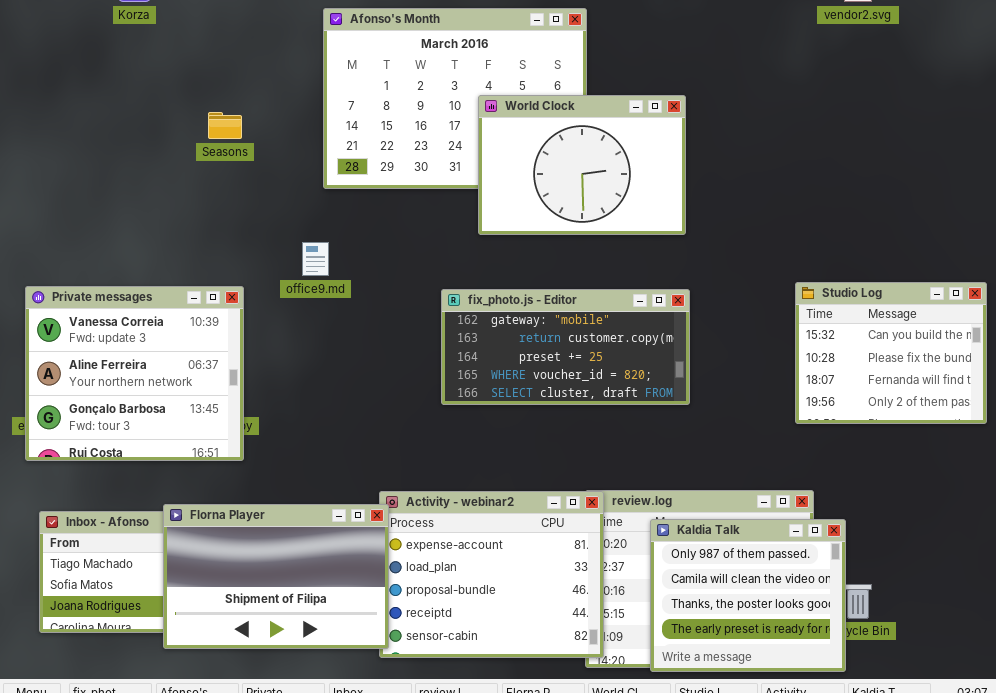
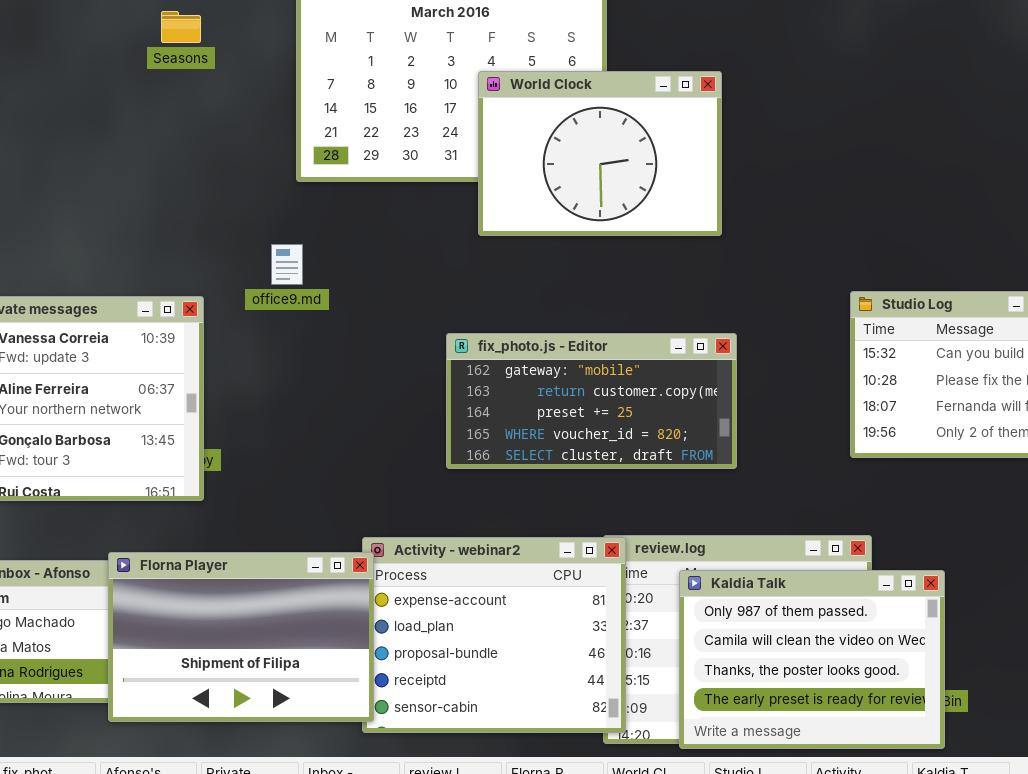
Seasons: [208,112,242,139] -> [161,11,201,43], moved
fix_photo.js - Editor: [441,289,690,405] -> [446,333,737,469], moved
Kaldia Talk: [650,519,846,672] -> [679,570,945,749], resized

